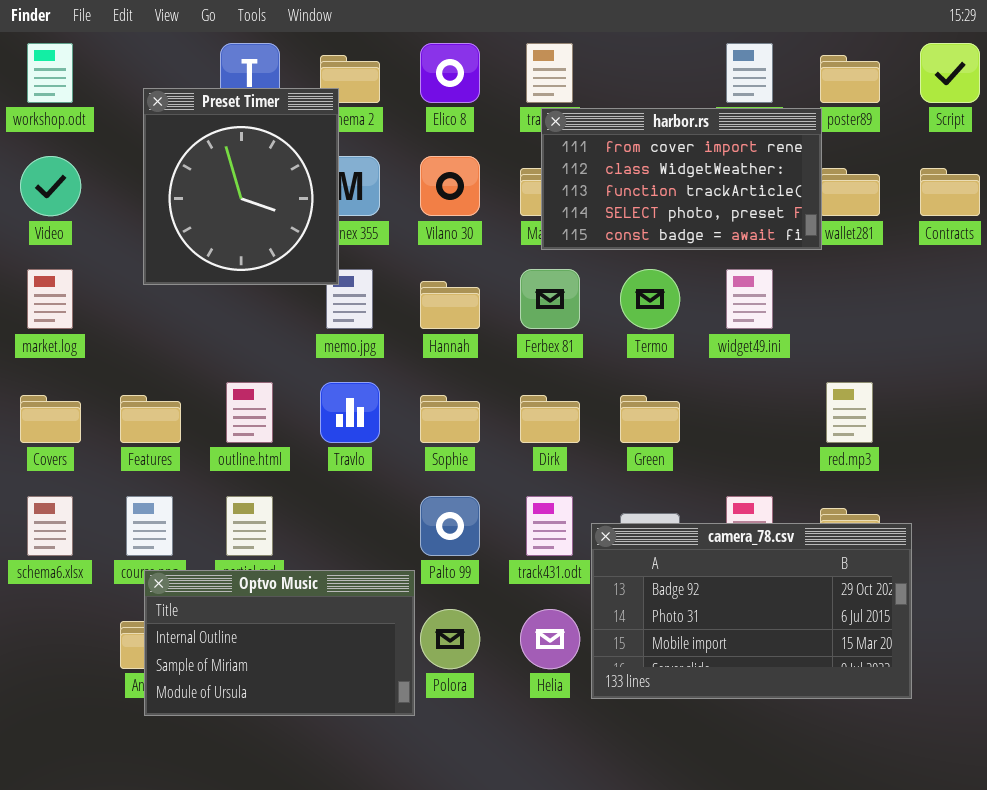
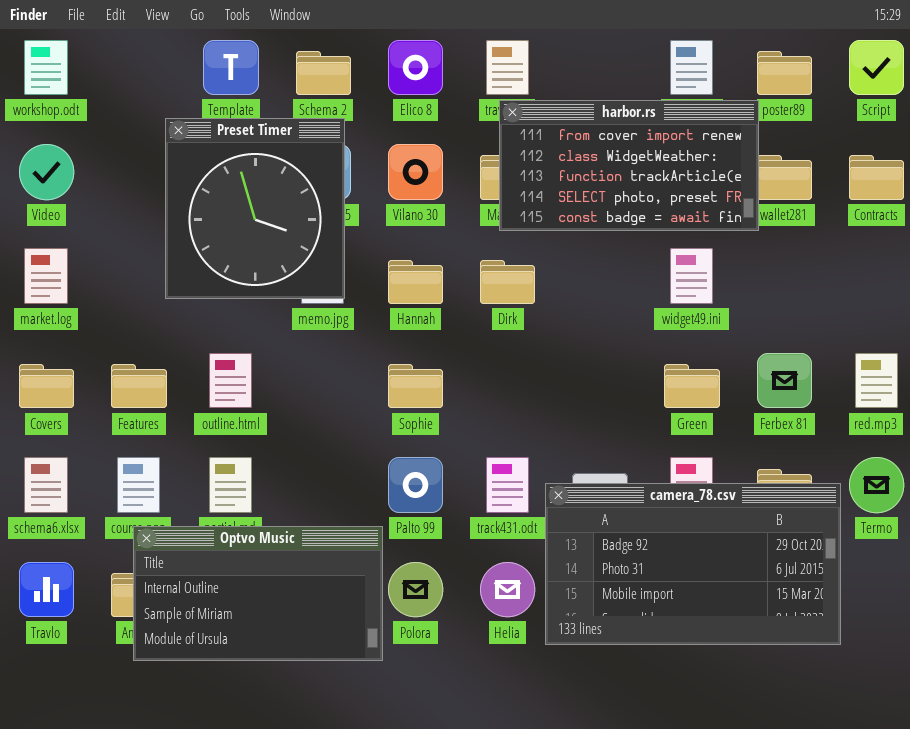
Preset Timer: [143,88,339,285] -> [165,118,345,299], moved
Ferbex 81: [520,269,580,329] -> [757,353,812,408], moved
Termo: [620,269,680,329] -> [849,457,904,513], moved
Travlo: [320,382,380,443] -> [19,562,74,617], moved
red.mp3: [826,382,873,443] -> [855,353,898,408], moved
Dirk: [520,395,580,443] -> [480,260,535,304], moved
Green: [620,395,680,443] -> [664,364,720,408], moved

